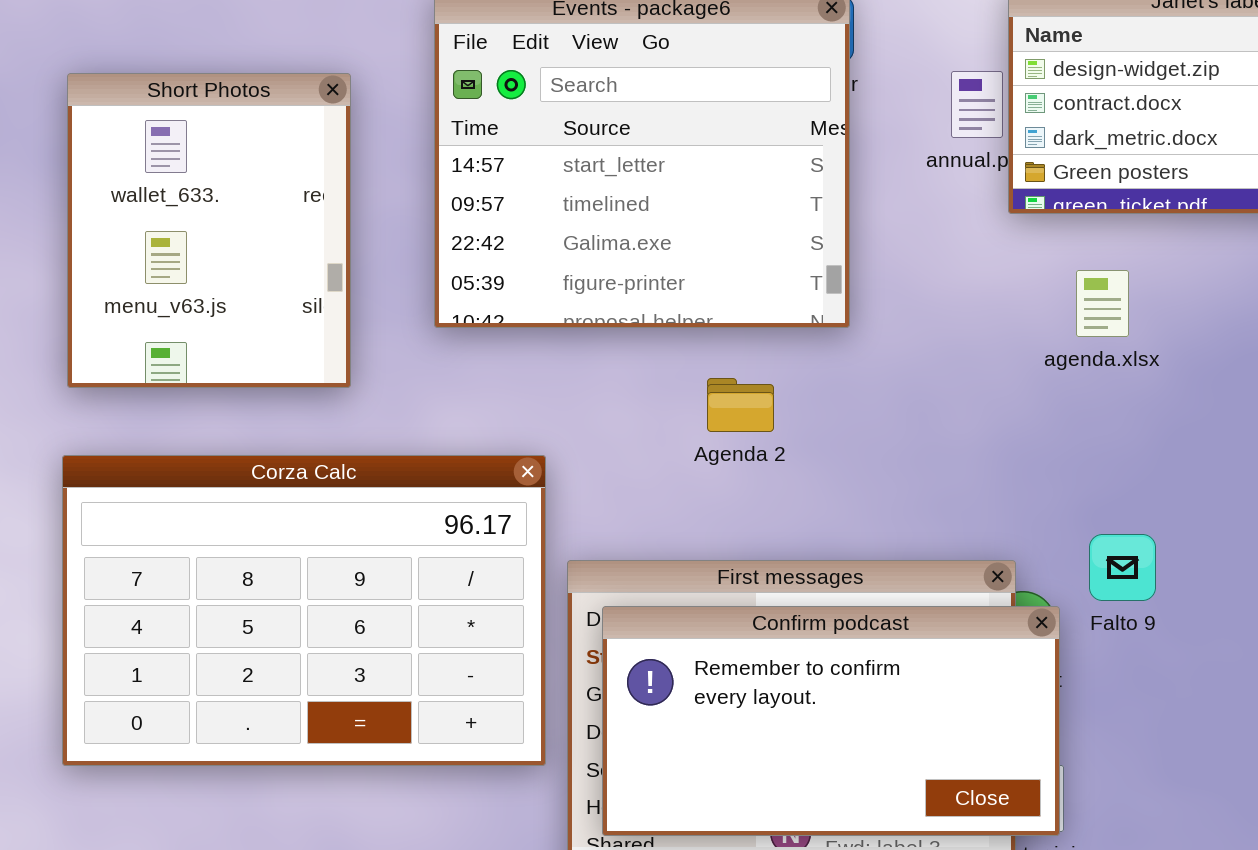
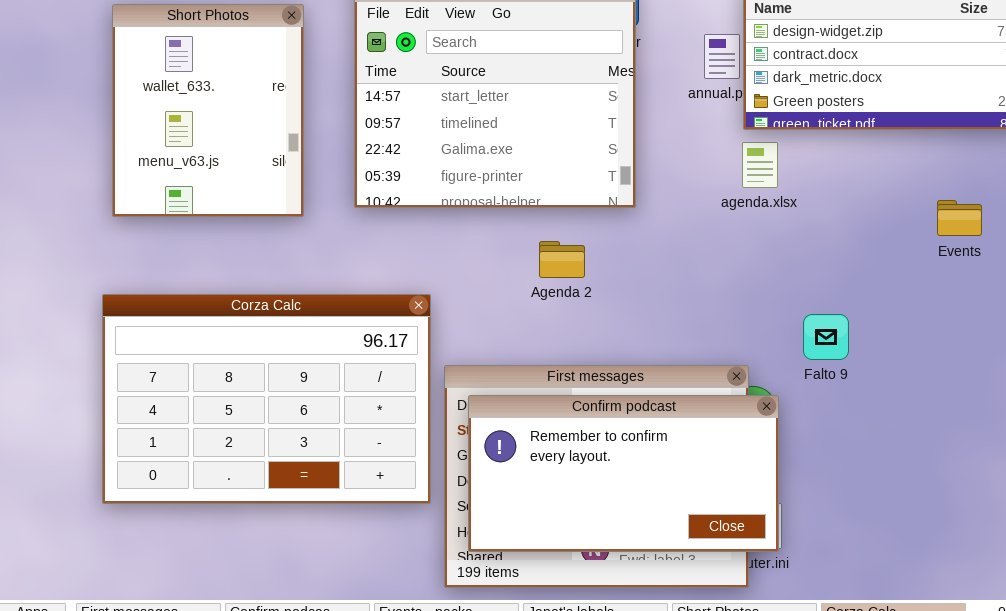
Short Photos: [67,73,351,388] -> [112,4,304,217], moved
agenda.xlsx: [1076,270,1129,337] -> [742,142,778,188], moved
Falto 9: [1089,534,1156,601] -> [803,314,849,360], moved

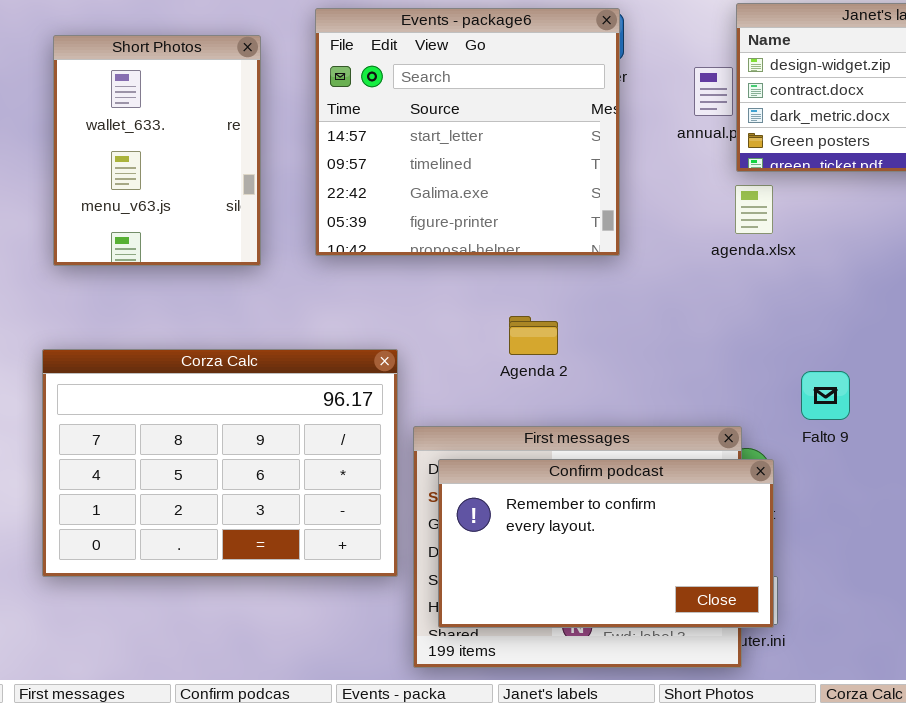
Agenda 2: [539,241,585,278] -> [509,316,558,355], moved

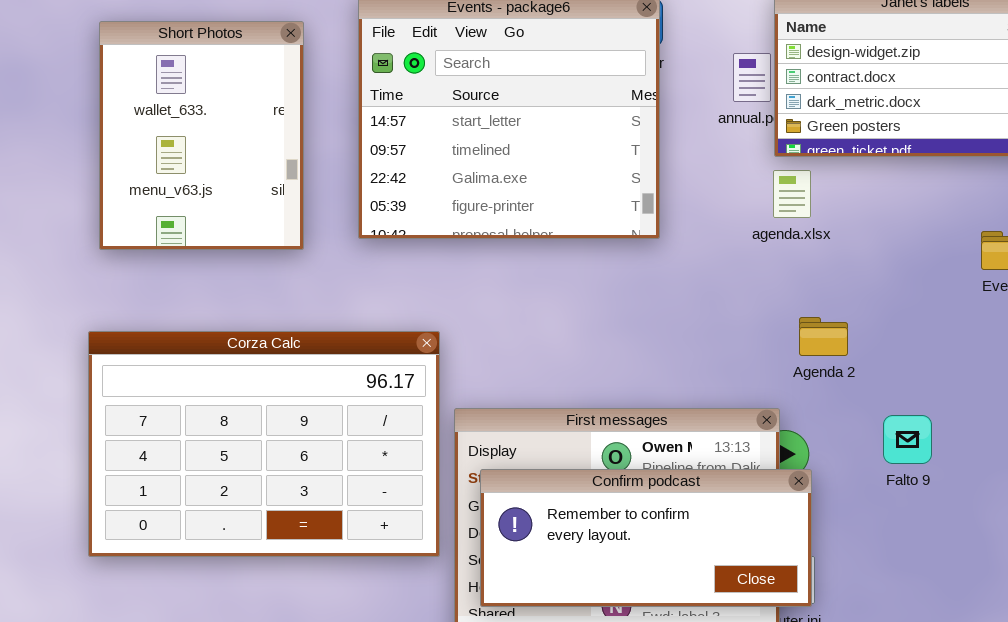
Agenda 2: [509,316,558,355] -> [799,317,848,356], moved
Falto 9: [801,371,850,420] -> [883,415,932,464], moved
Confirm podcast: [438,459,774,628] -> [480,469,812,607], resized

